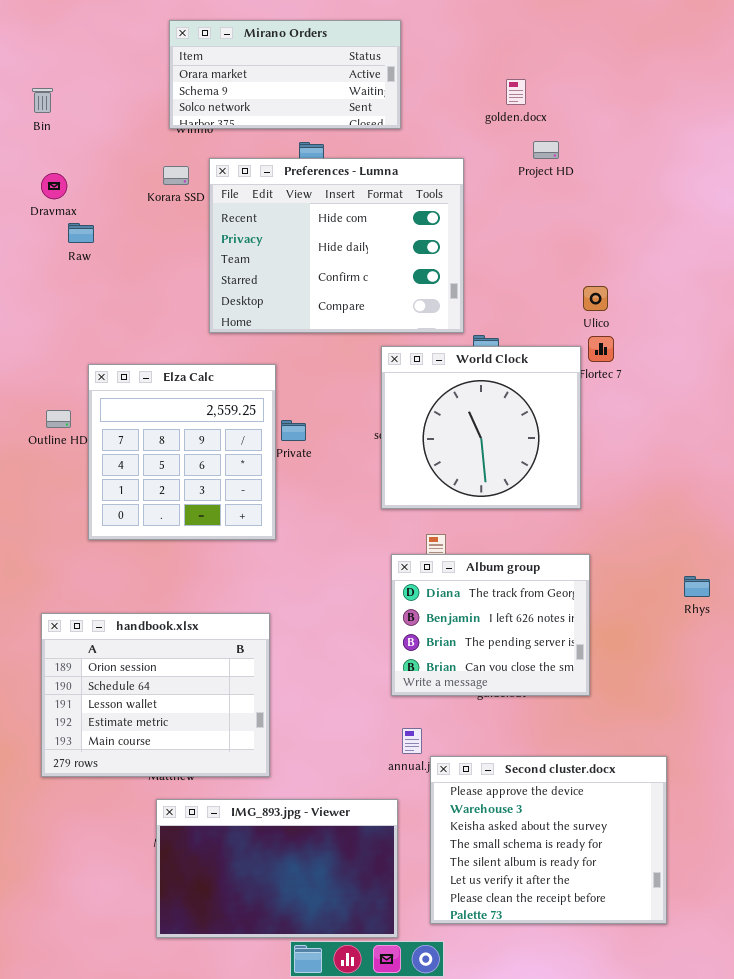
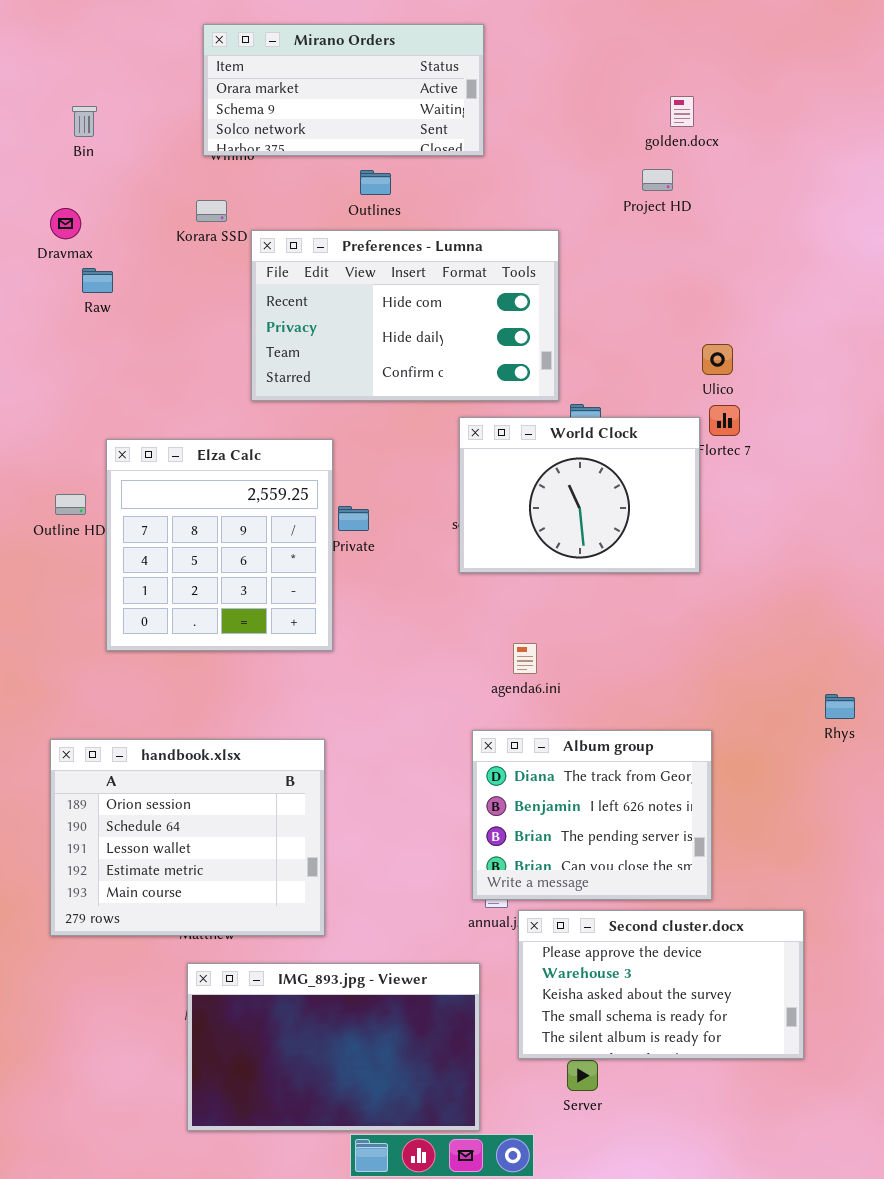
golden.docx: [506,79,526,105] -> [670,96,694,127], moved
Bin: [32,88,53,113] -> [72,106,97,137], moved
Preferences - Lumna: [209,158,464,333] -> [251,230,559,401], resized
World Clock: [381,346,581,509] -> [459,417,700,573], resized
Album group: [391,554,590,696] -> [472,730,712,900], moved
Second cluster.docx: [430,756,667,924] -> [518,910,804,1059], resized

